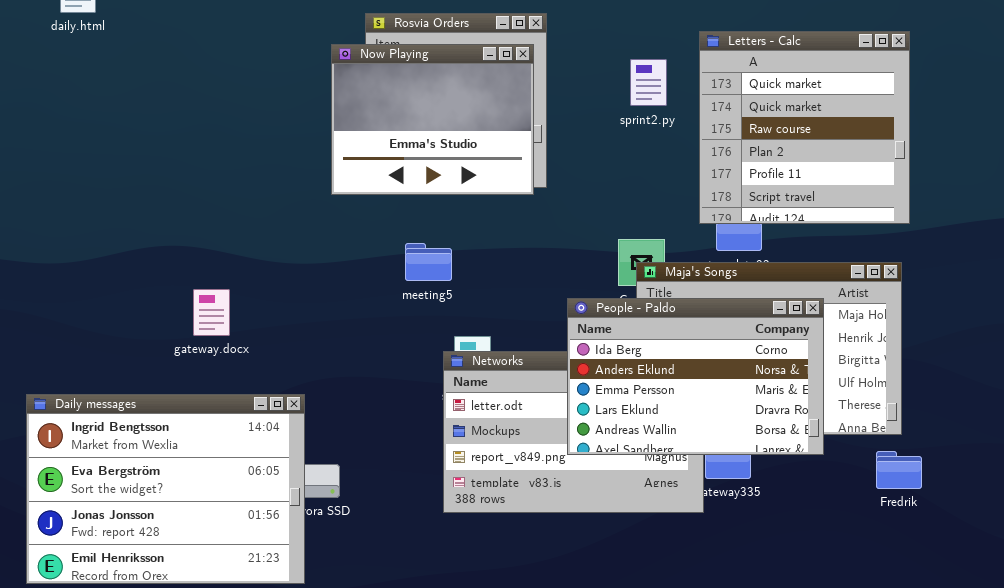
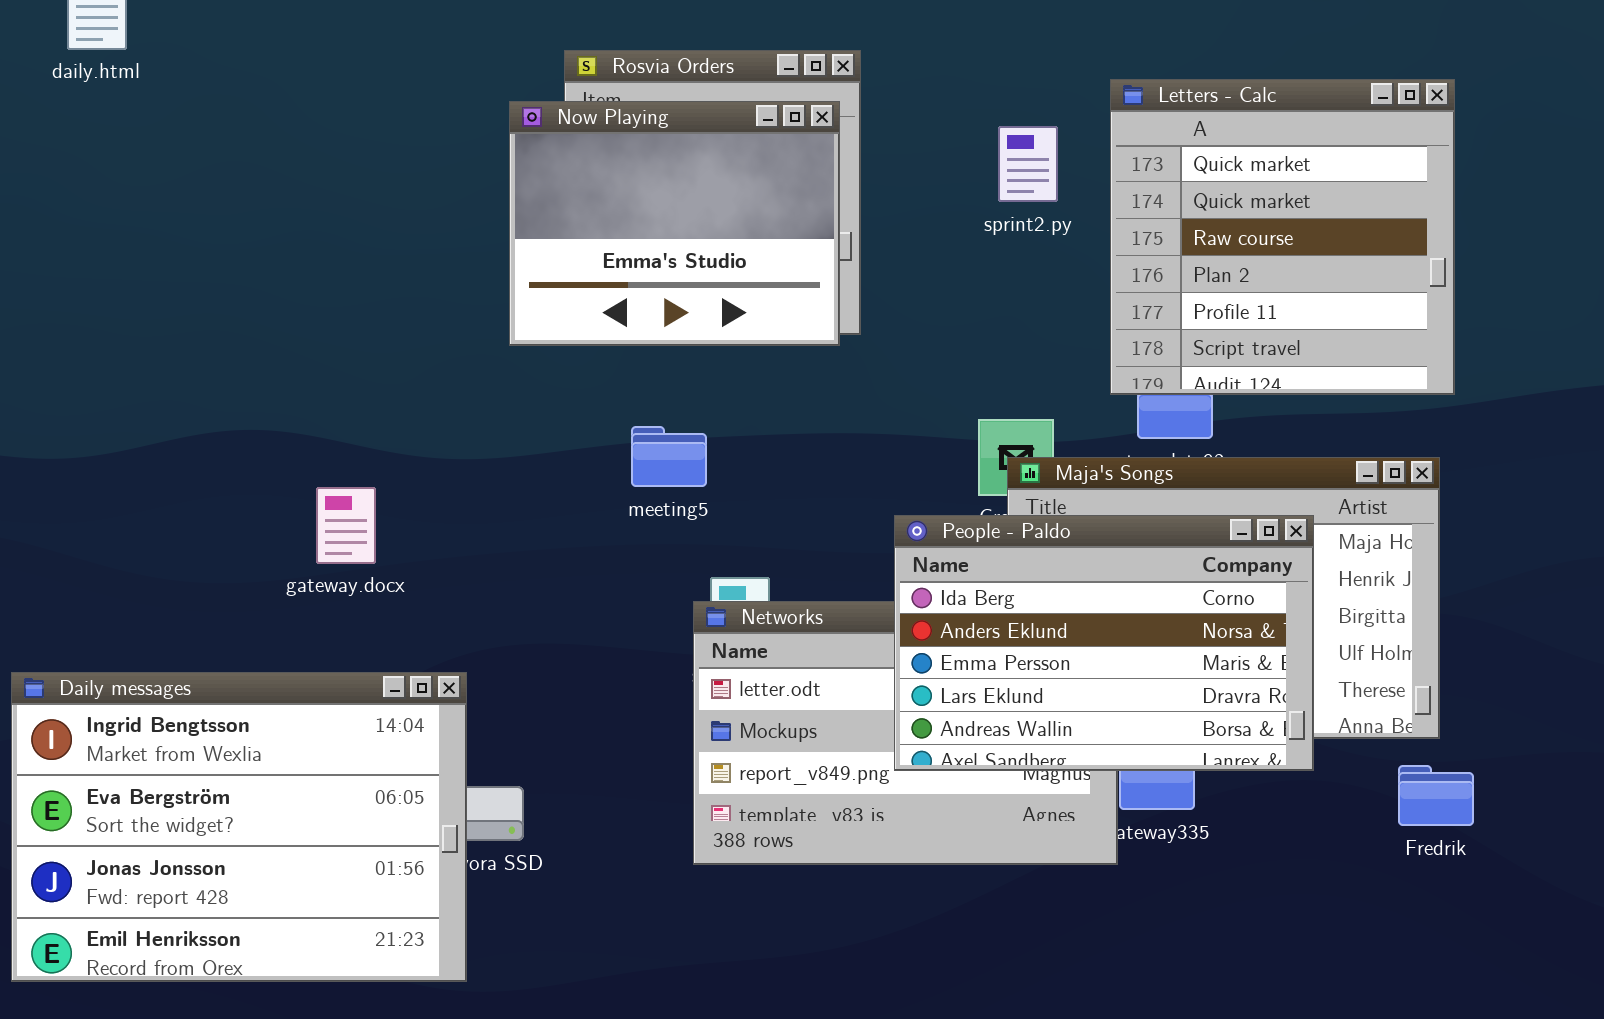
gateway.docx: [193,289,230,336] -> [316,487,376,564], moved

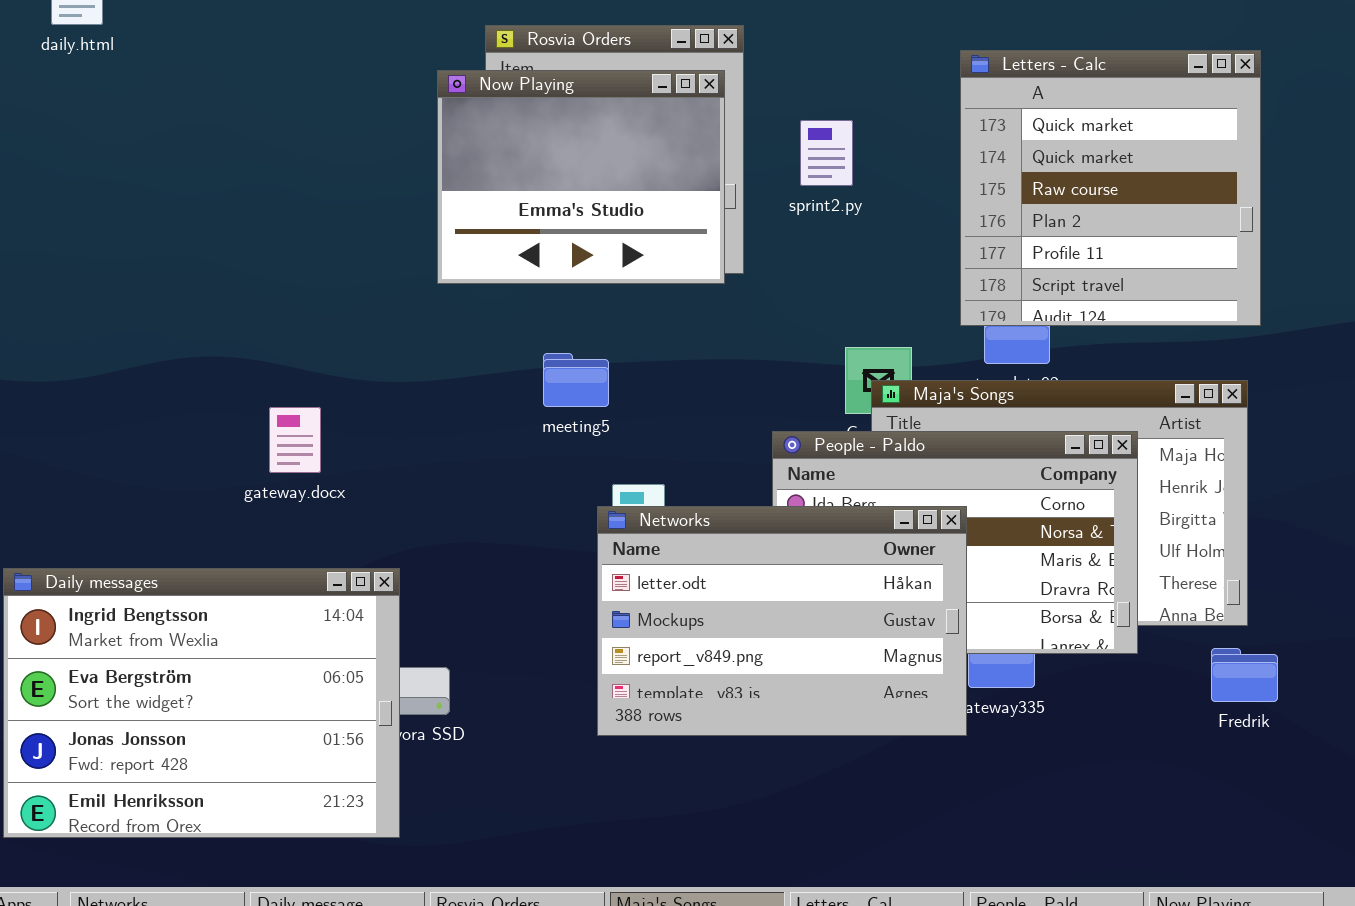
sprint2.py: [998,126,1058,202] -> [800,120,853,186], moved
Networks: [693,601,1118,865] -> [597,506,967,736], raised

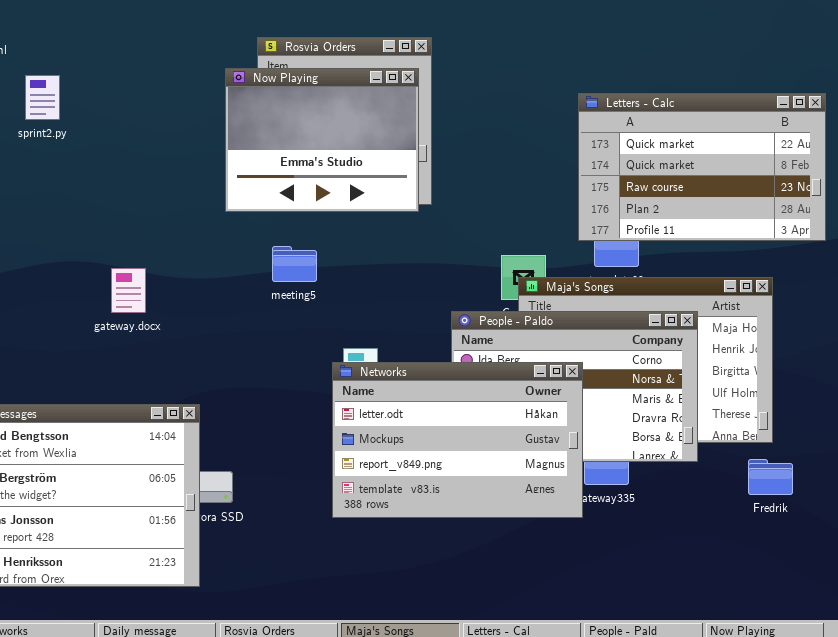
Letters - Calc: [960,50,1261,326] -> [578,93,826,241], resized
sprint2.py: [800,120,853,186] -> [25,75,60,120], moved
meeting5: [543,353,609,407] -> [272,246,317,282], moved
gateway.docx: [269,407,321,473] -> [111,268,146,313], moved

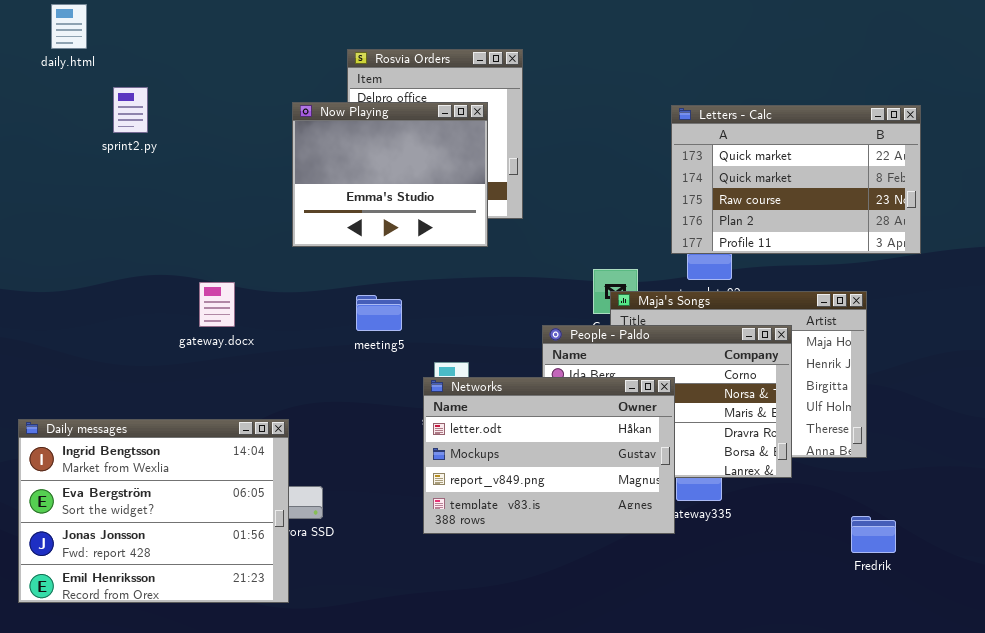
Now Playing: [225,68,419,212] -> [292,102,488,247], moved
meeting5: [272,246,317,282] -> [356,295,402,331], moved
Fredrik: [748,459,793,495] -> [851,516,896,553], moved

